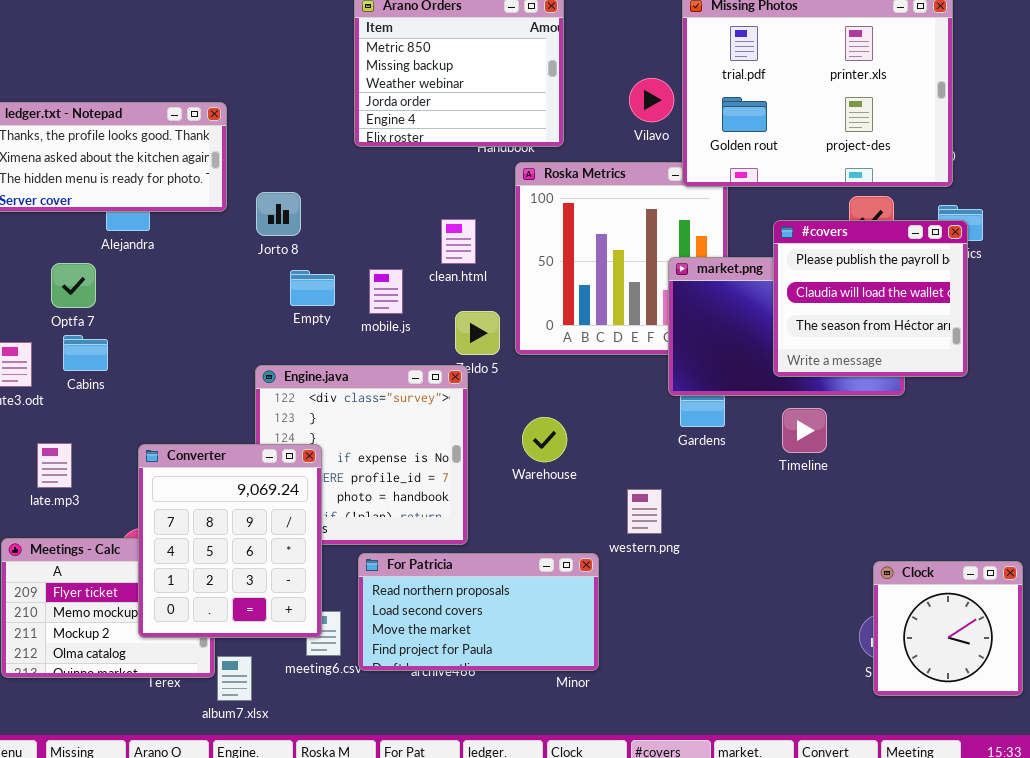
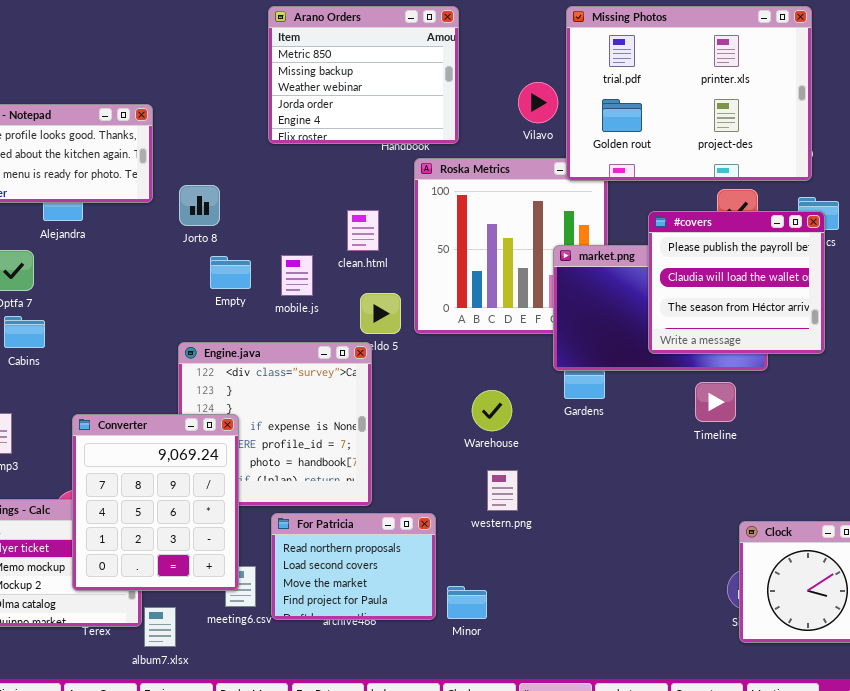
Timeline: [782,408,827,453] -> [695,382,736,422], moved
Warehouse: [522,417,567,462] -> [472,390,512,431], moved
western.png: [627,489,662,534] -> [487,470,518,511], moved
For Patricia: [358,553,599,671] -> [271,513,436,620], resized

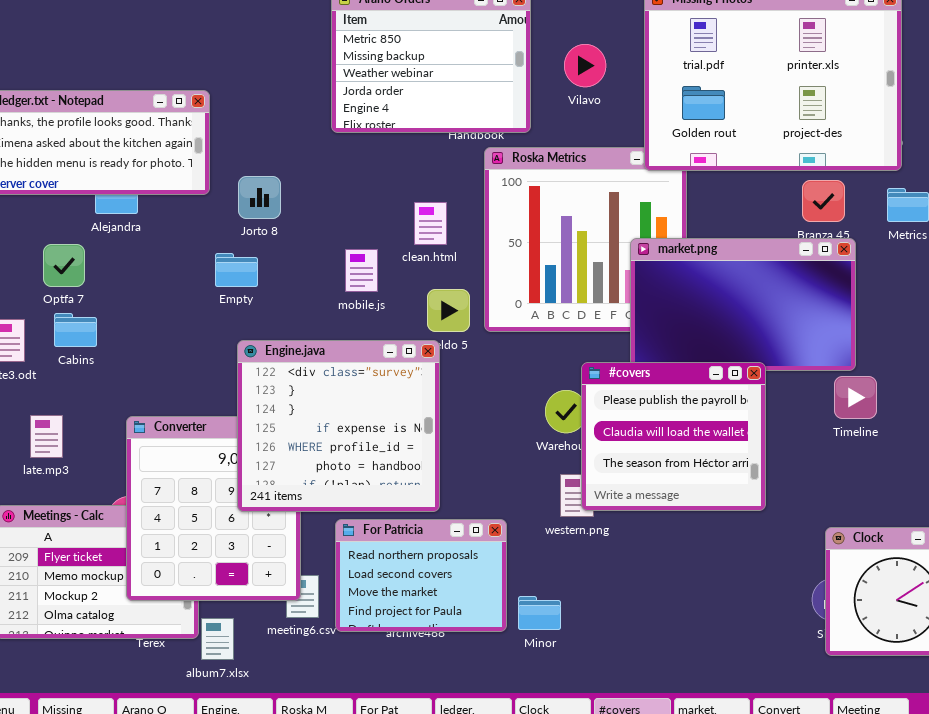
Vilavo: [518,82,558,123] -> [564,44,606,87], moved
#covers: [648,211,825,354] -> [581,362,766,511], moved
Empty: [210,256,251,289] -> [215,253,258,287], moved
Engine.java: [178,342,372,506] -> [237,340,440,512], raised
Timeline: [695,382,736,422] -> [834,376,877,419], moved

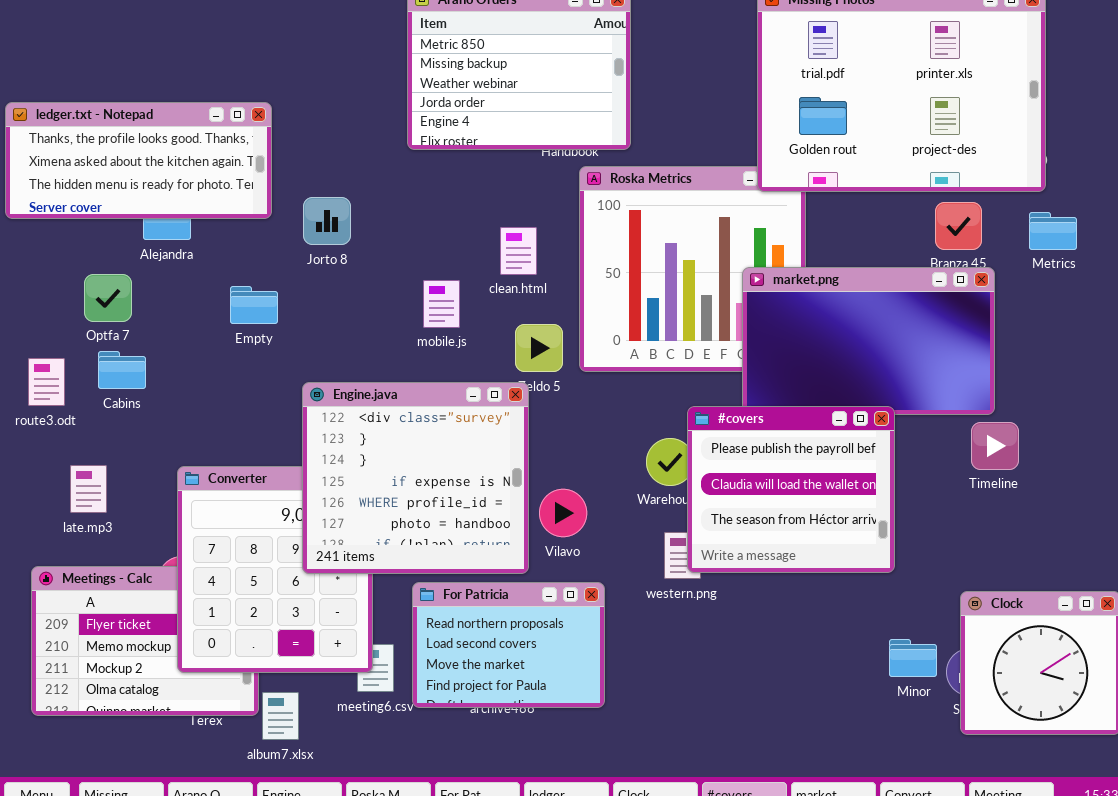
Vilavo: [564,44,606,87] -> [539,489,587,537], moved
Empty: [215,253,258,287] -> [230,286,278,324], moved
Minor: [518,596,561,630] -> [889,639,937,677], moved

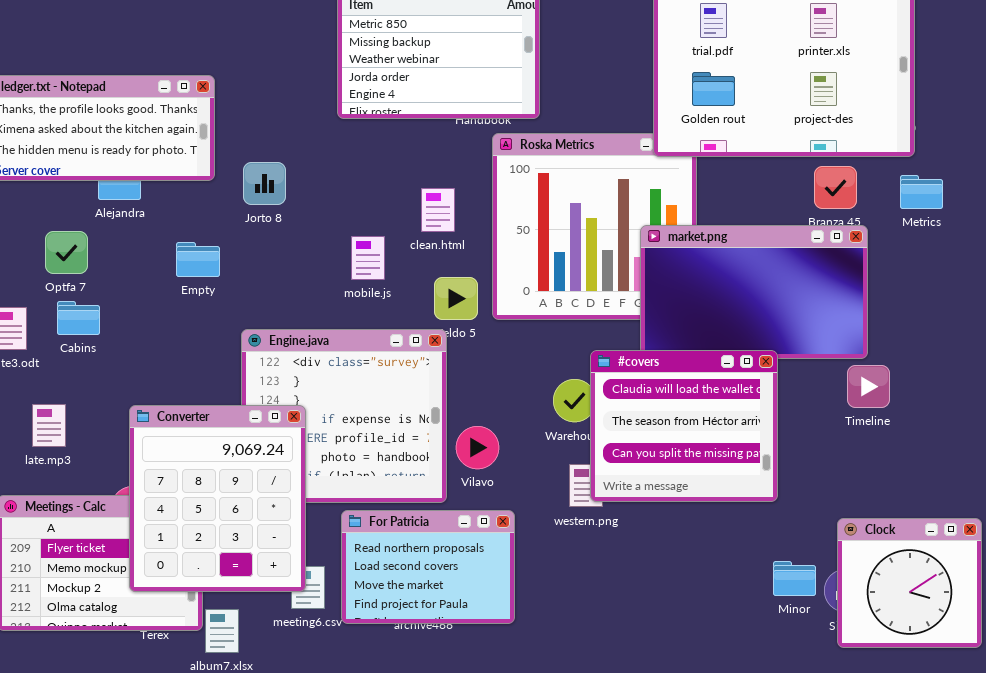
#covers: [687,406,895,573] -> [590,350,778,502], scrolled down 1 row
Converter: [177,466,373,673] -> [129,405,306,592], raised

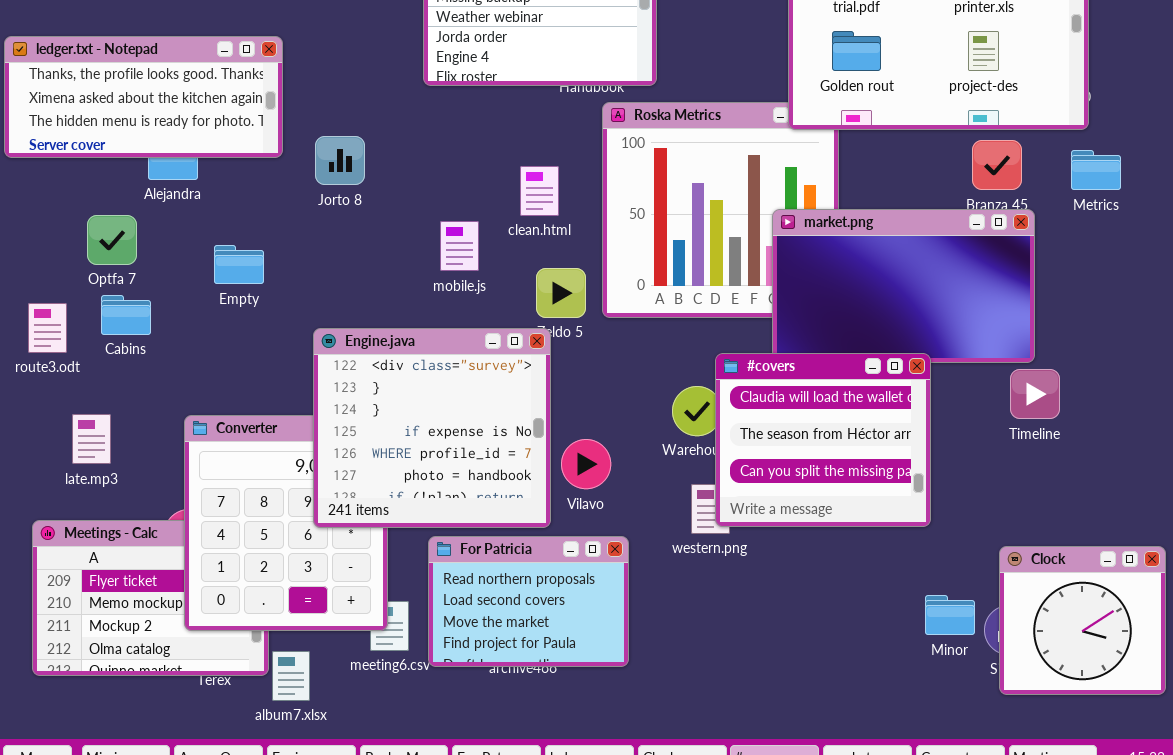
Empty: [176,242,220,277] -> [214,245,264,284], moved
Engine.java: [241,329,447,503] -> [313,328,551,528], raised

